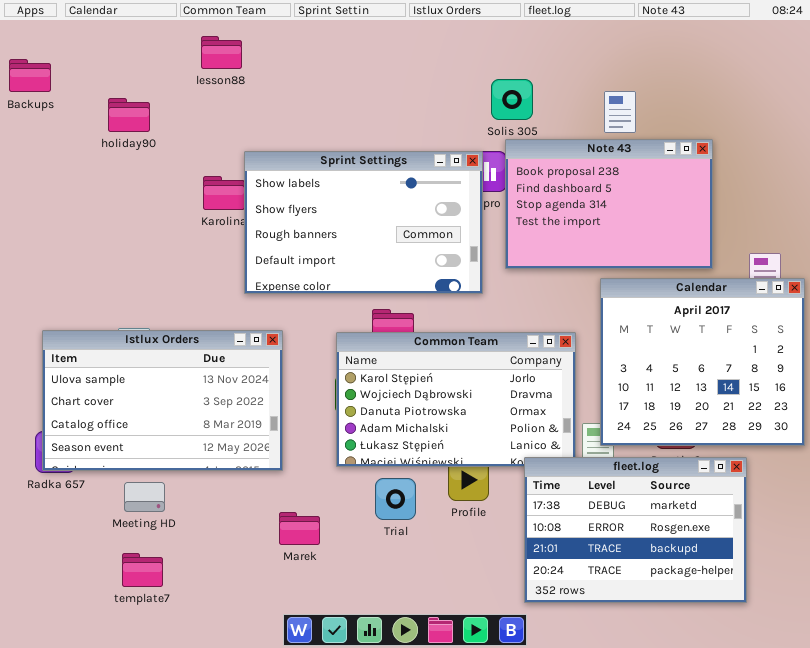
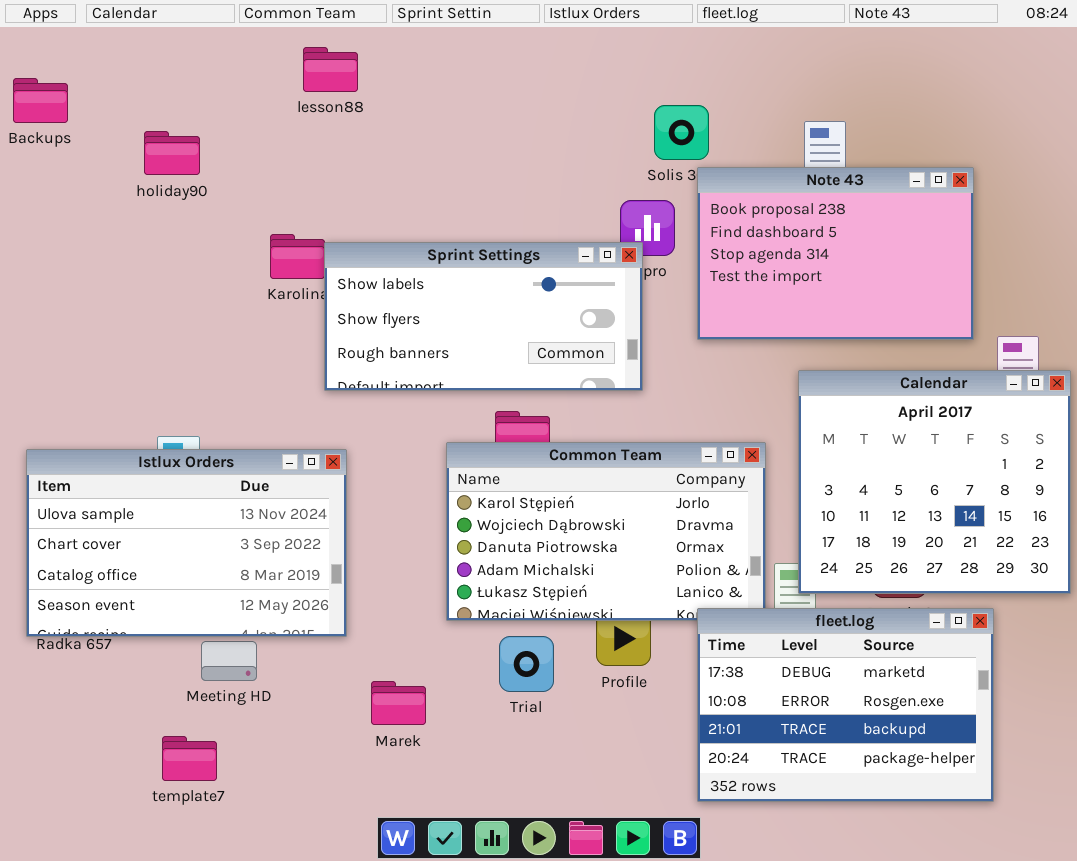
lesson88: [201,36,242,69] -> [303,47,358,92], moved
Note 43: [505,139,713,269] -> [697,167,974,340], moved
Sprint Settings: [244,151,483,294] -> [324,242,643,391], resized
Istlux Orders: [42,330,283,471] -> [26,449,347,637], moved
Meeting HD: [124,482,165,512] -> [201,641,257,681], moved

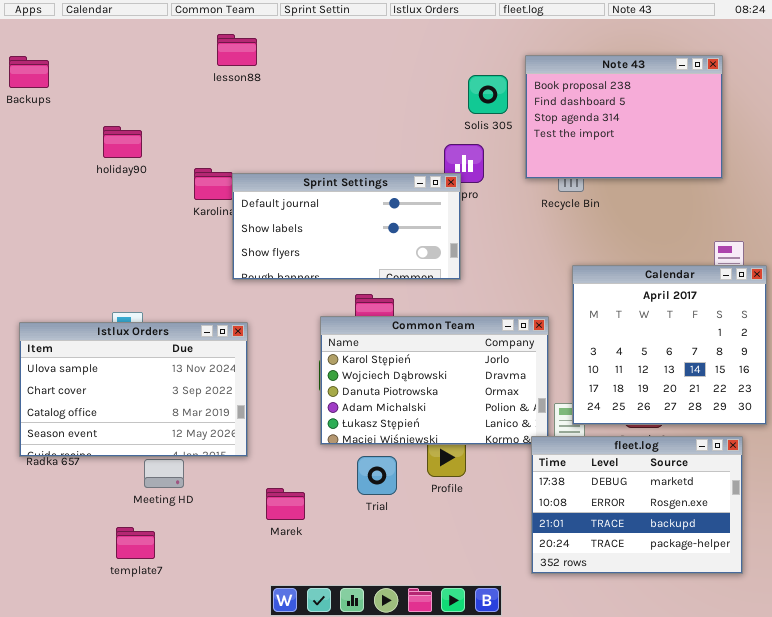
holiday90: [144,131,200,175] -> [103,126,142,158], moved
Note 43: [697,167,974,340] -> [525,55,723,179], moved
Sprint Settings: [324,242,643,391] -> [232,173,461,280], scrolled up 1 row
fleet.log: [697,608,994,802] -> [531,436,743,574], moved

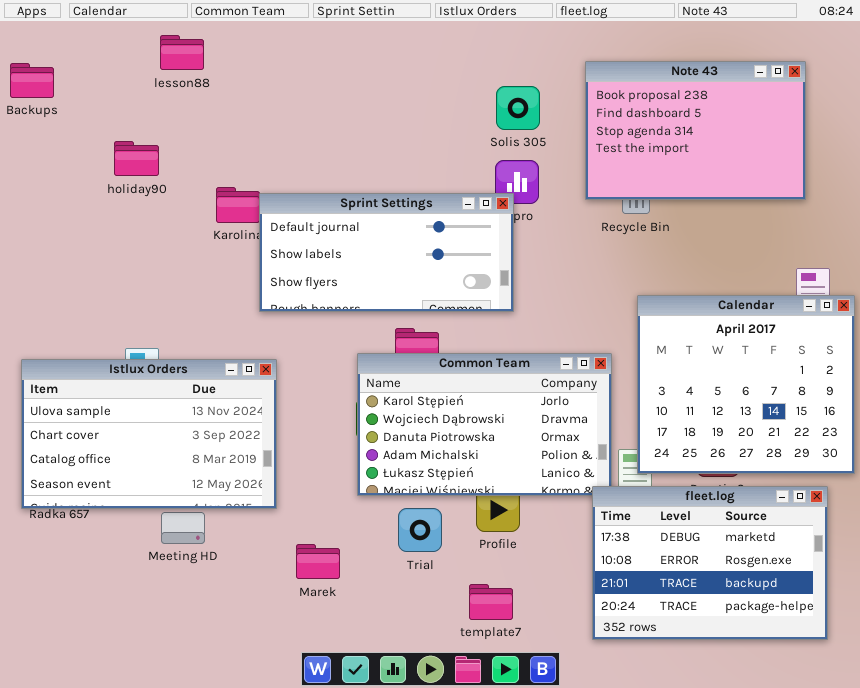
lesson88: [217,34,257,66] -> [160,35,204,70], moved
Solis 305: [468,75,508,114] -> [496,86,540,130], moved
template7: [116,527,155,559] -> [469,584,513,620], moved

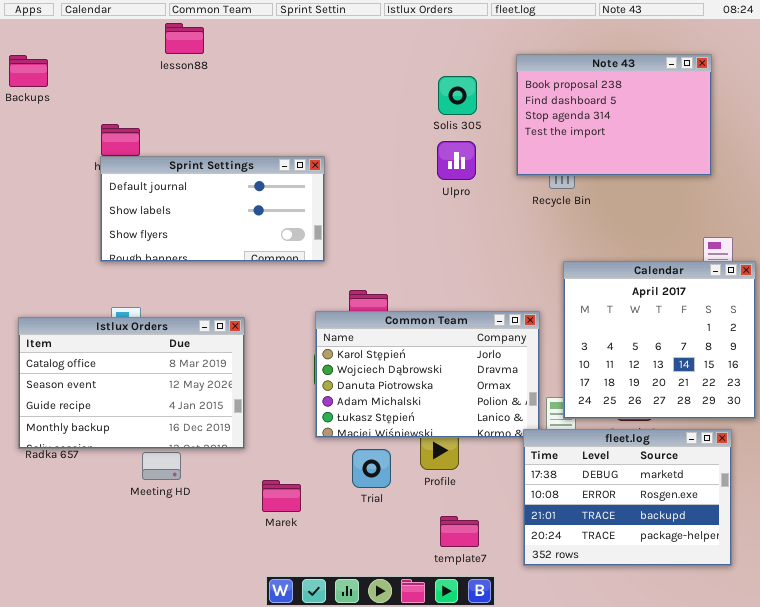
lesson88: [160,35,204,70] -> [165,23,204,54], moved
Sprint Settings: [259,193,514,312] -> [100,156,325,262], moved
Istlux Orders: [21,359,277,509] -> [18,317,245,449], scrolled down 2 rows
template7: [469,584,513,620] -> [440,516,479,547], moved

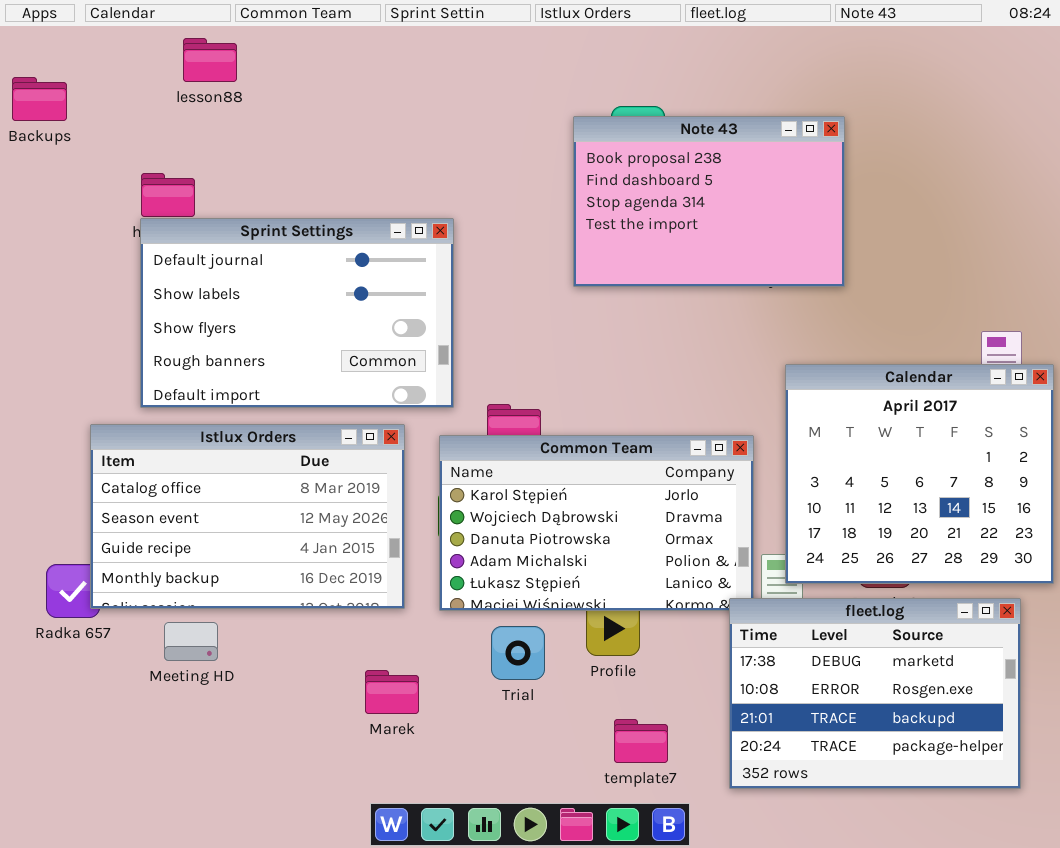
lesson88: [165,23,204,54] -> [183,38,237,82], moved
Note 43: [516,54,712,176] -> [573,116,845,287], moved
Sprint Settings: [100,156,325,262] -> [140,218,454,408], resized
Istlux Orders: [18,317,245,449] -> [90,424,405,609], moved
Meeting HD: [142,452,181,480] -> [164,622,218,661], moved

